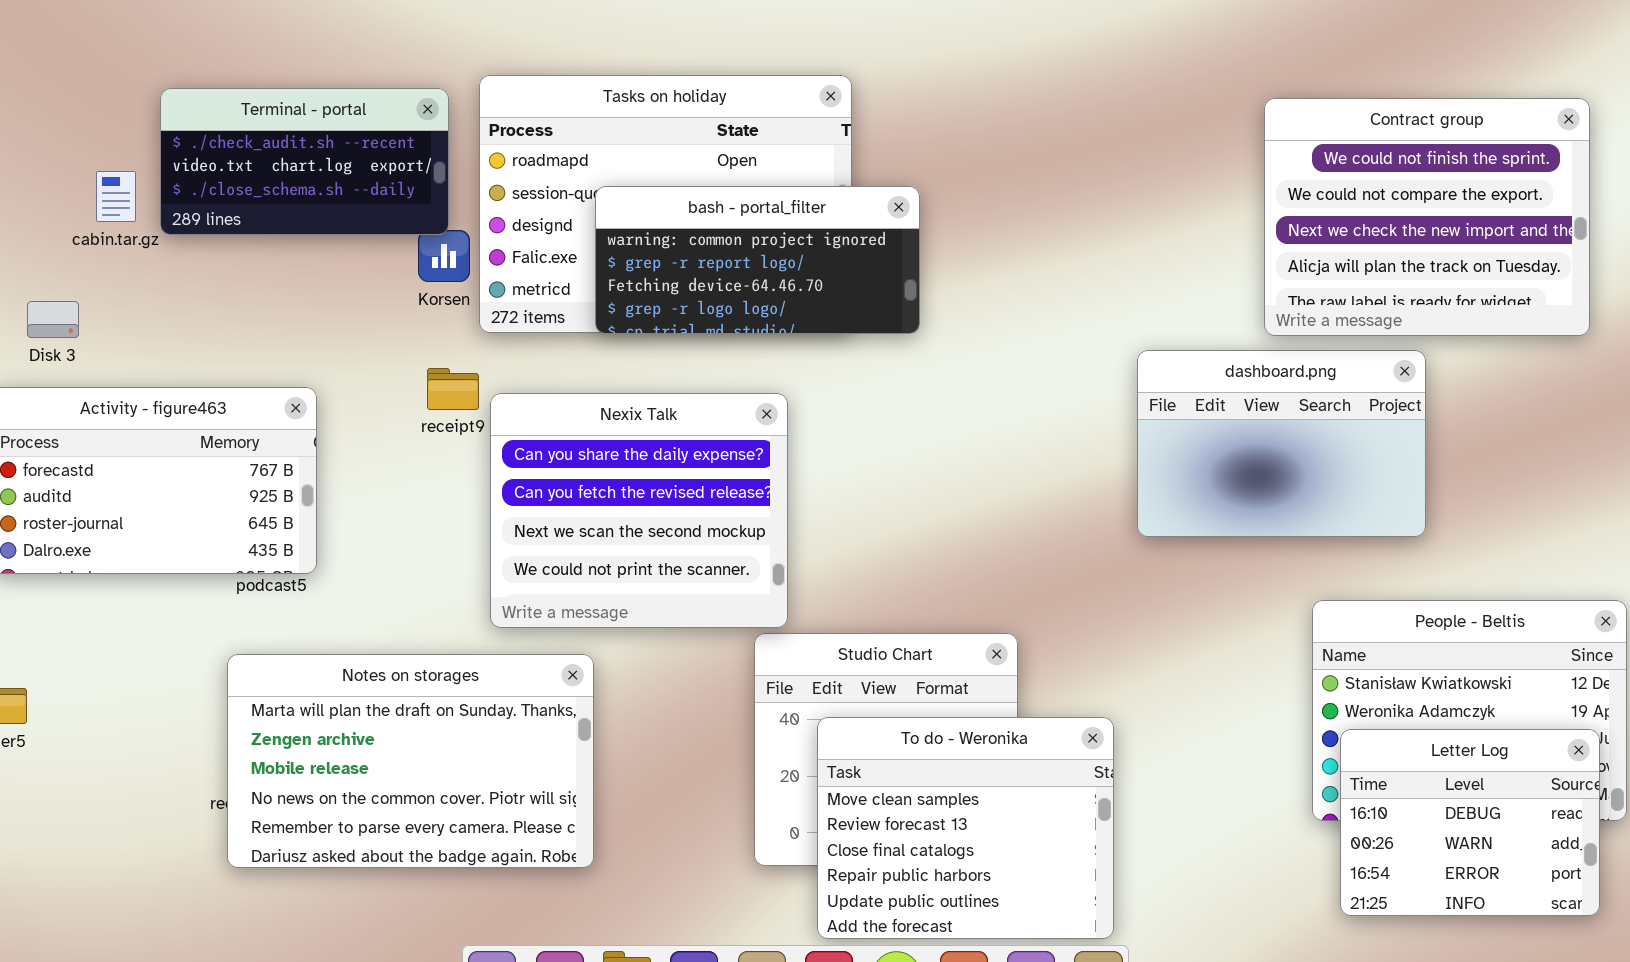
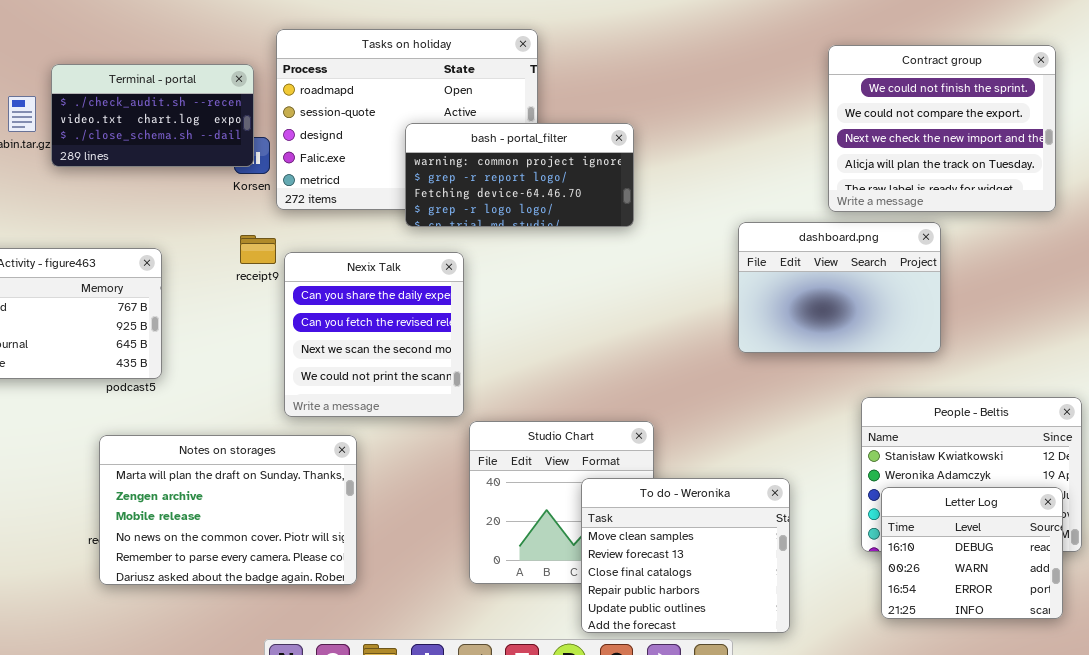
Terminal - portal: [160,88,449,235] -> [51,64,254,167], moved
bash - portal_filter: [595,186,920,334] -> [405,123,634,227], moved
Nexix Talk: [490,393,788,628] -> [284,252,464,417], resized
To do - Weronika: [817,717,1114,939] -> [581,478,790,633], moved

